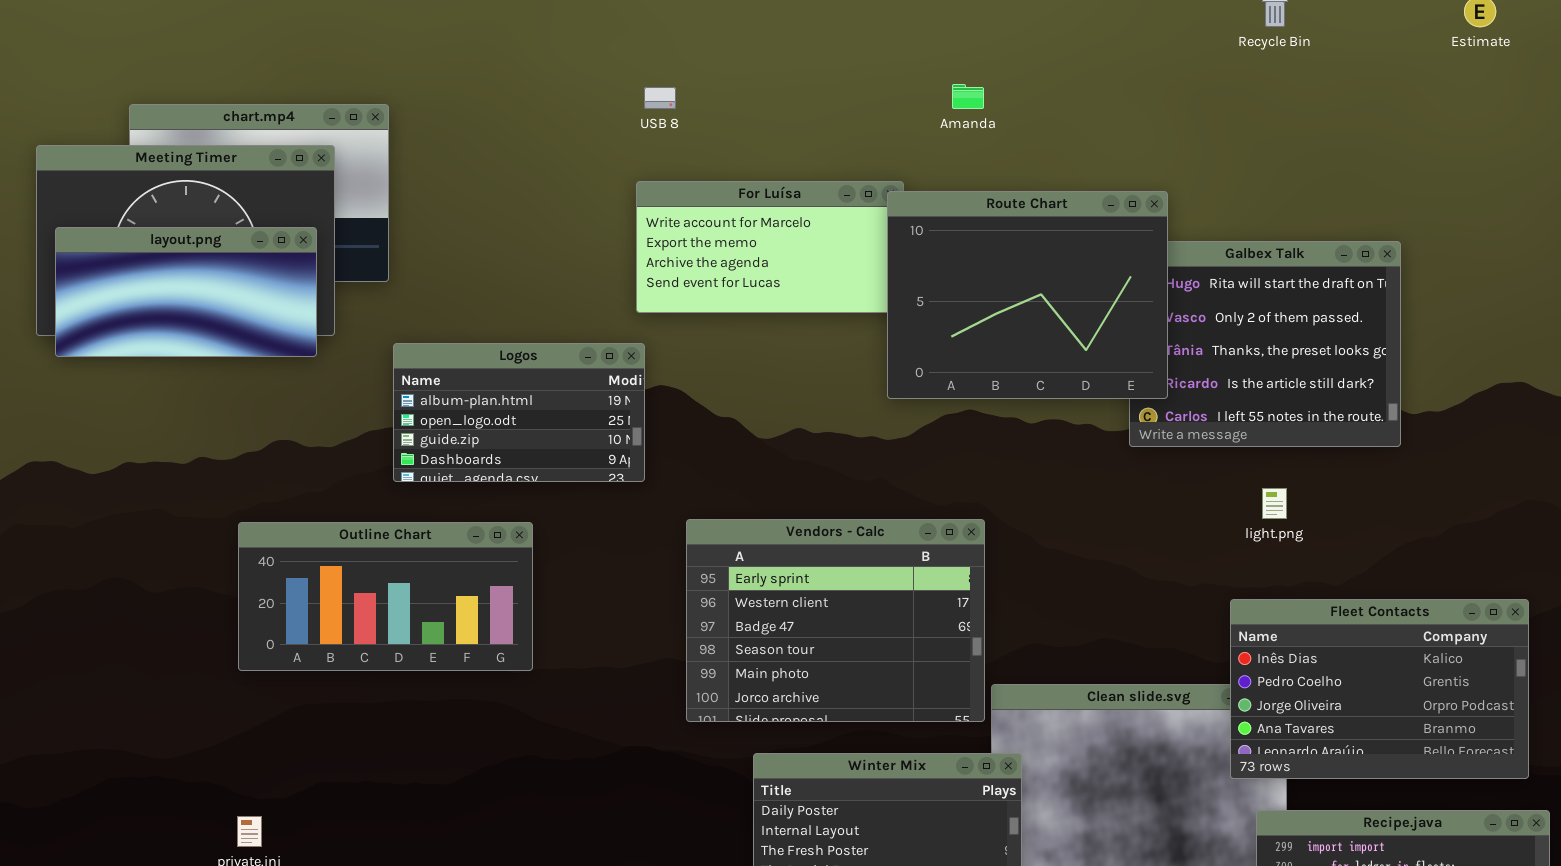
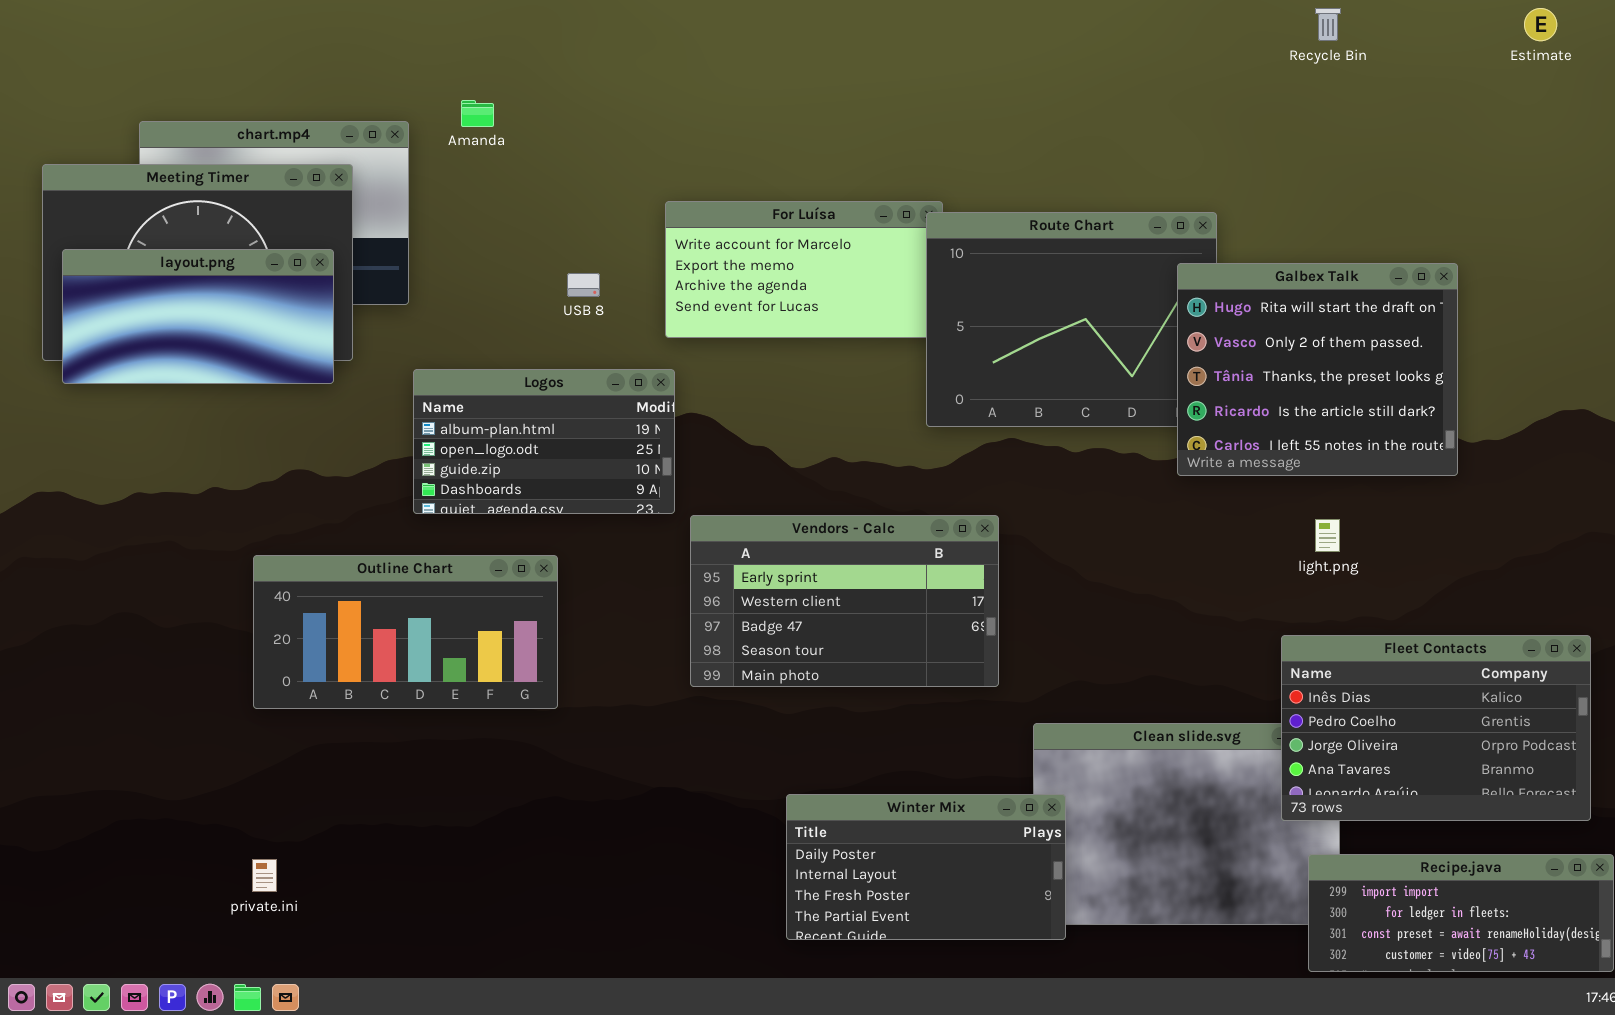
Amanda: [952,84,984,109] -> [461,100,494,127], moved
USB 8: [644,87,676,109] -> [567,273,600,297], moved
Galbex Talk: [1129,241,1401,447] -> [1177,263,1458,476], raised
Vendors - Calc: [686,519,985,722] -> [690,515,999,687], moved, resized

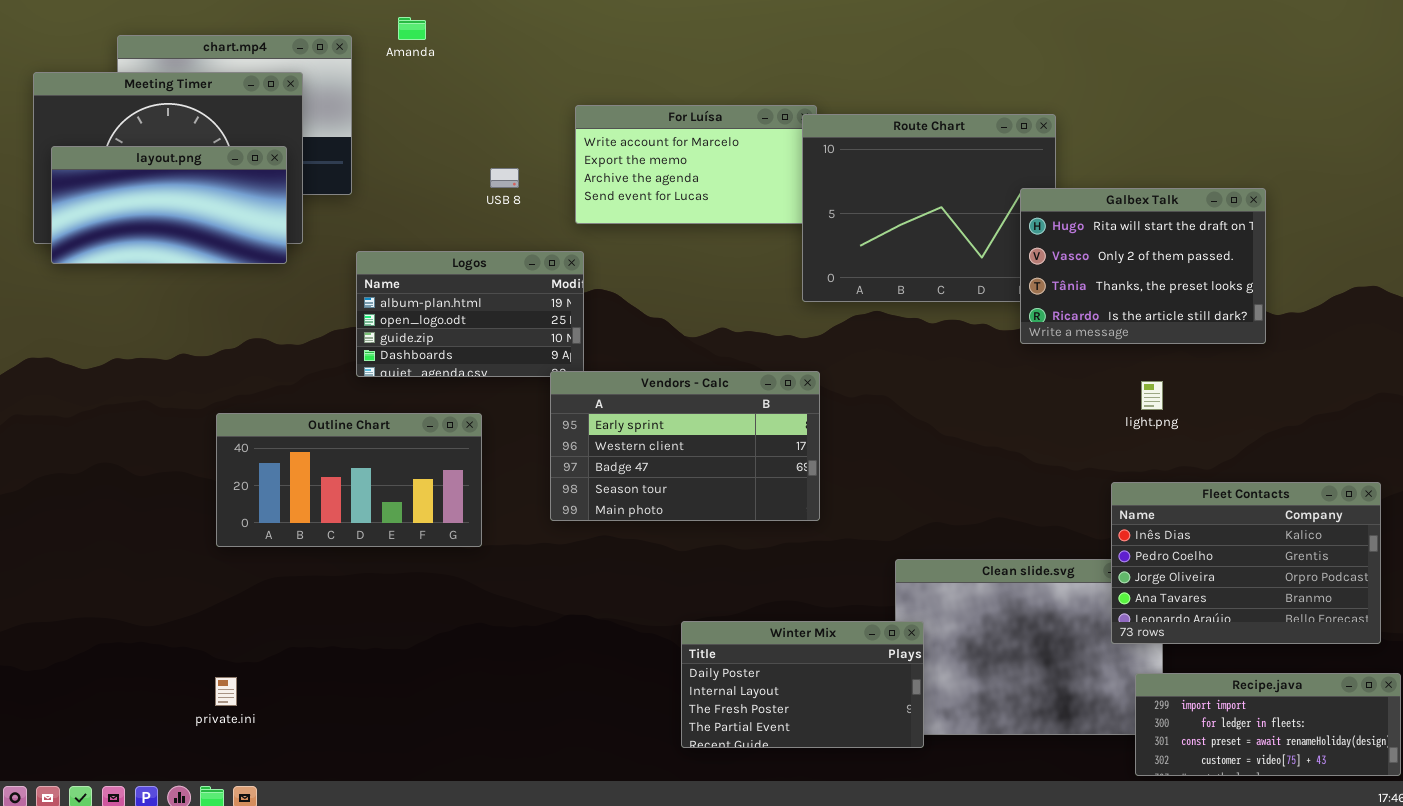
Galbex Talk: [1177,263,1458,476] -> [1020,188,1266,344], resized
Vendors - Calc: [690,515,999,687] -> [550,371,820,521], moved

